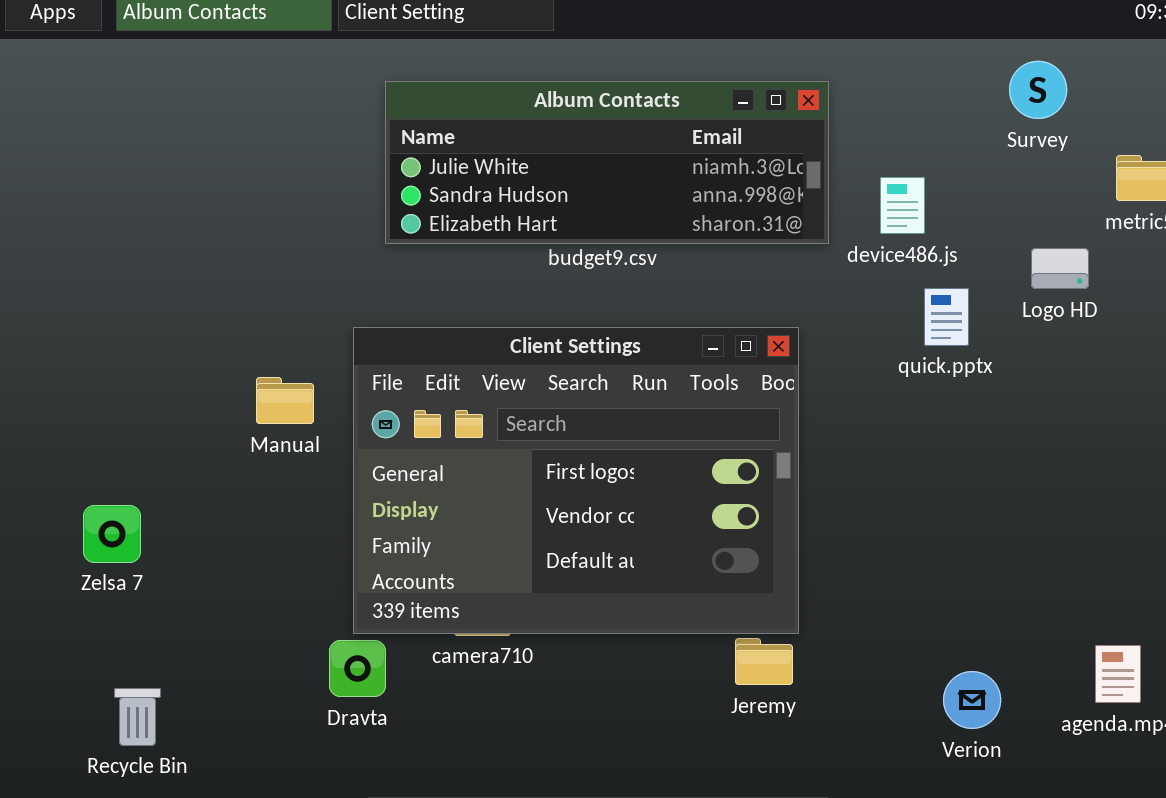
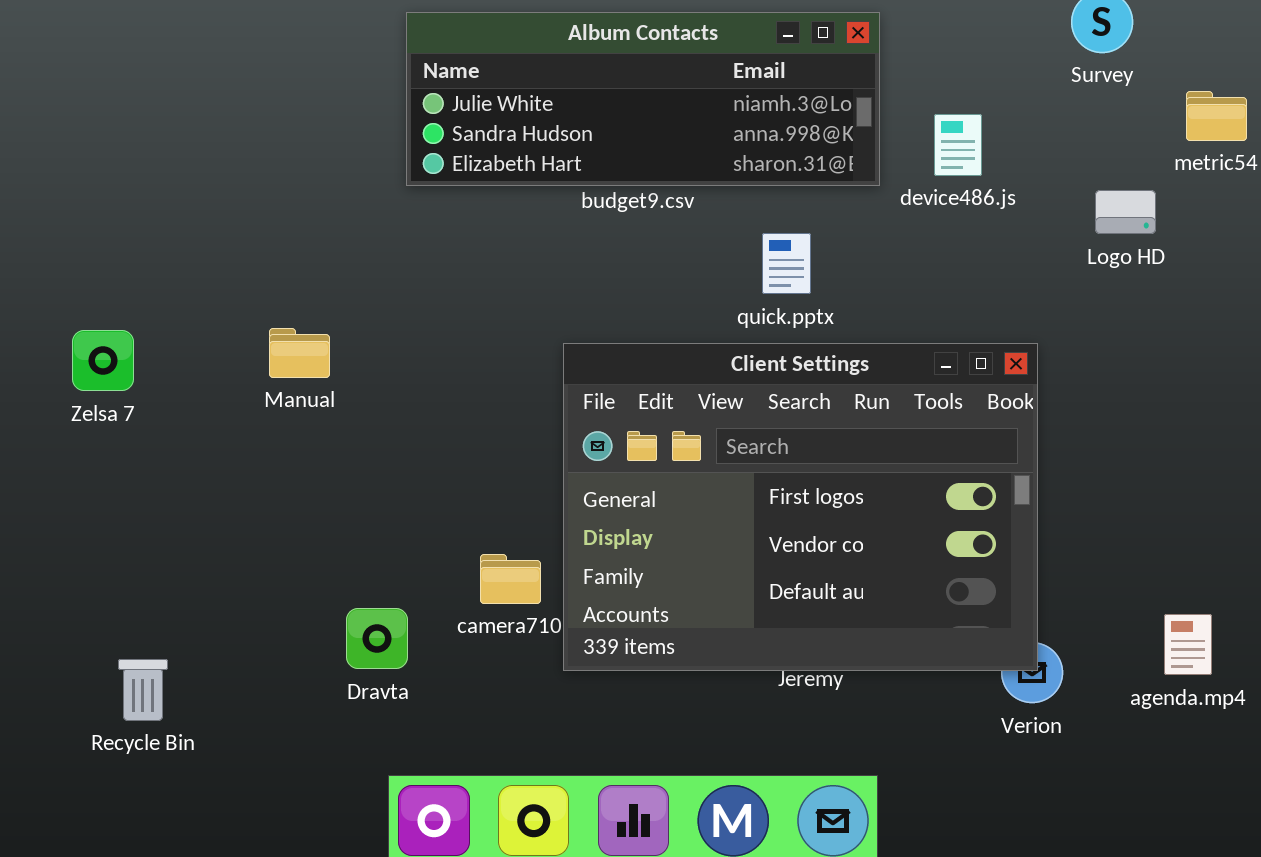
quick.pptx: [924,288,969,346] -> [762,233,811,294], moved
Client Settings: [353,327,799,634] -> [563,343,1038,671], moved
Zelsa 7: [83,505,141,563] -> [72,330,134,391], moved

